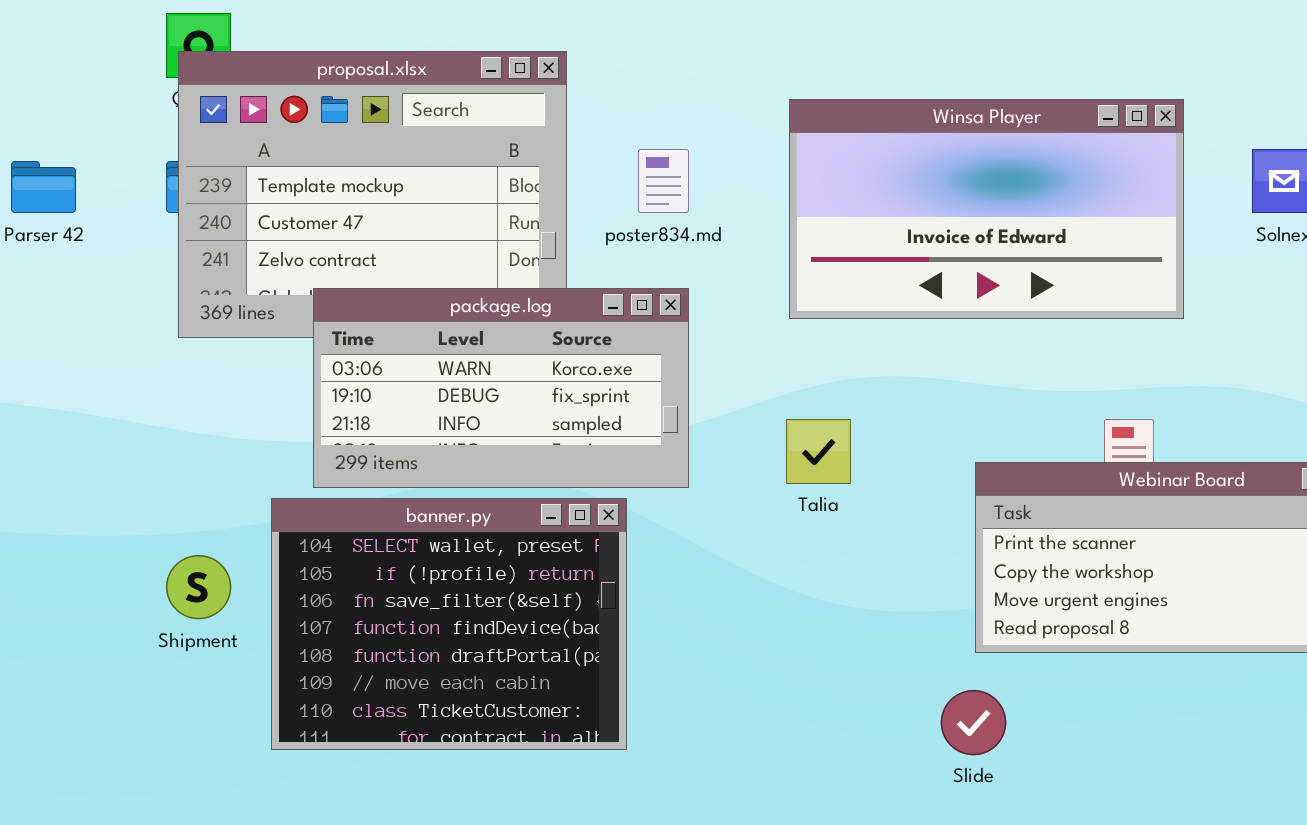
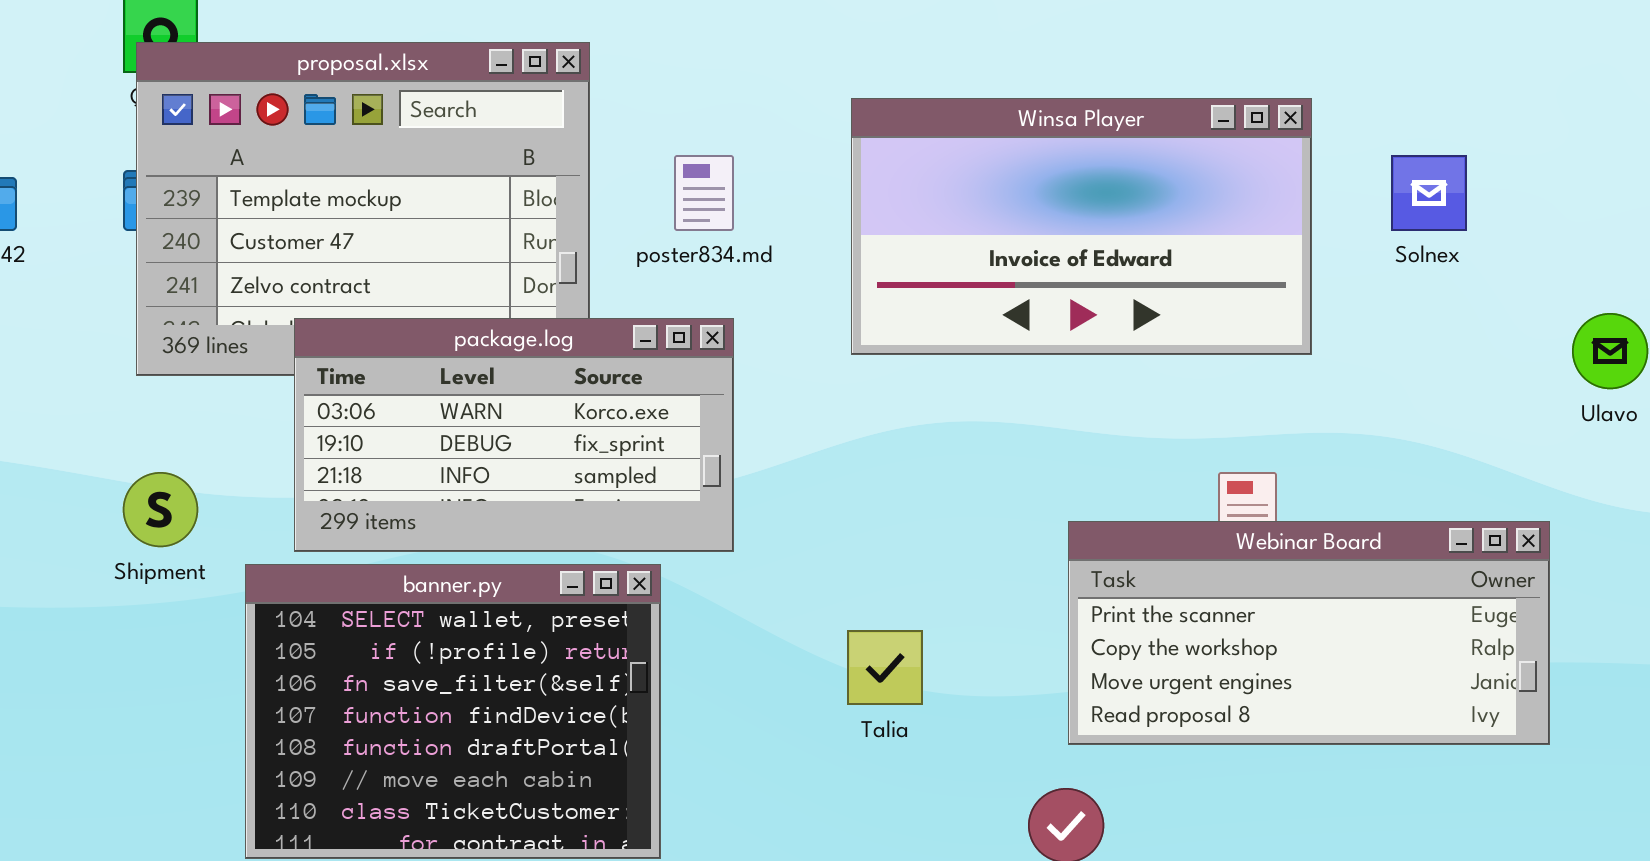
Talia: [786,419,851,484] -> [847,630,923,705], moved
Shipment: [166,555,231,619] -> [123,472,198,547], moved

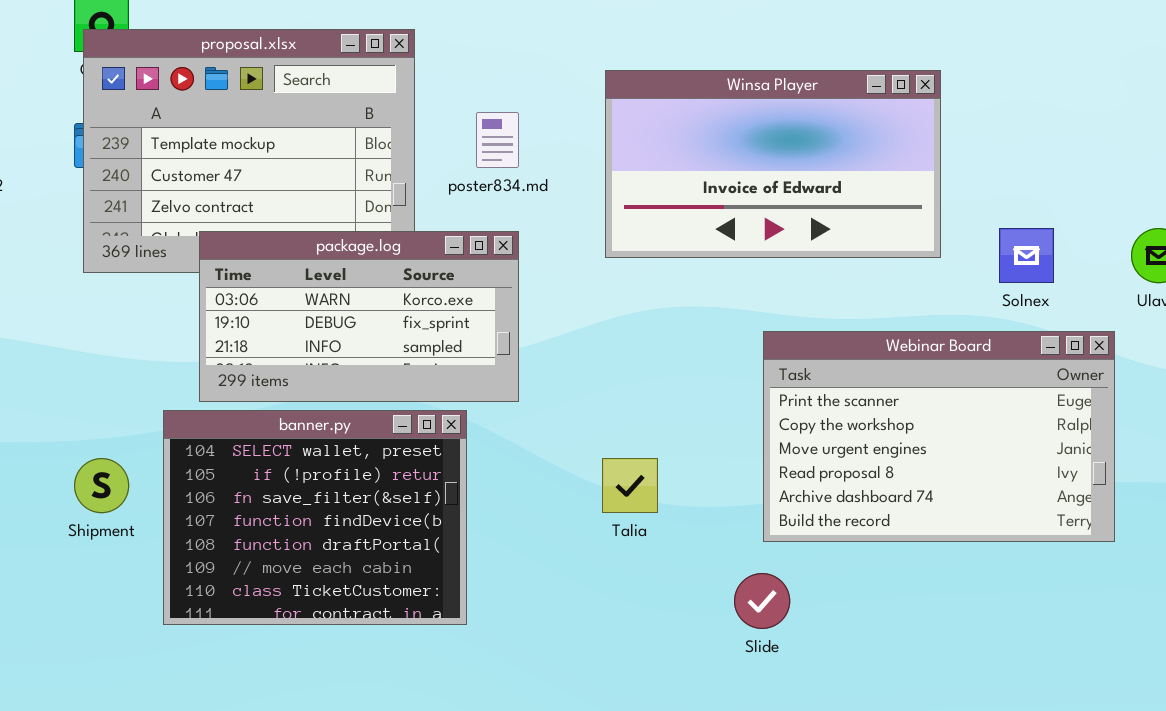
Solnex: [1391,155,1467,231] -> [999,228,1054,283], moved
Shipment: [123,472,198,547] -> [74,458,129,513], moved
Webinar Board: [1068,521,1550,745] -> [763,331,1115,542], resized

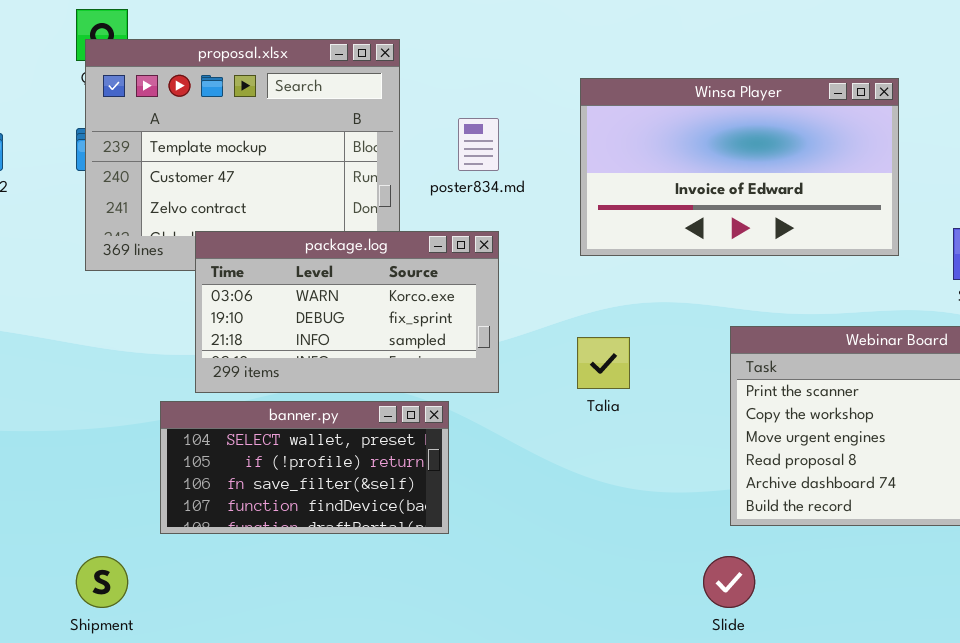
banner.py: [163,410,467,625] -> [160,401,449,534], resized
Shipment: [74,458,129,513] -> [76,556,128,608], moved
Talia: [602,458,658,513] -> [577,337,630,389], moved

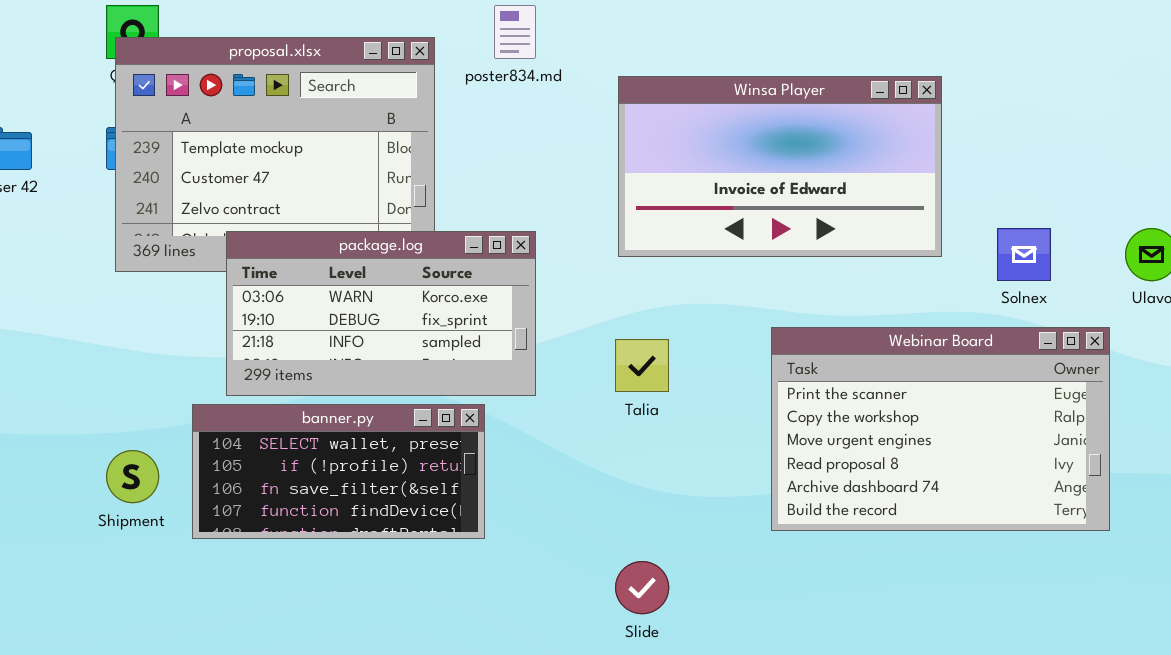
poster834.md: [458,118,499,171] -> [494,5,536,59], moved
Shipment: [76,556,128,608] -> [106,450,159,503], moved
Slide: [703,556,755,608] -> [615,561,669,614], moved

